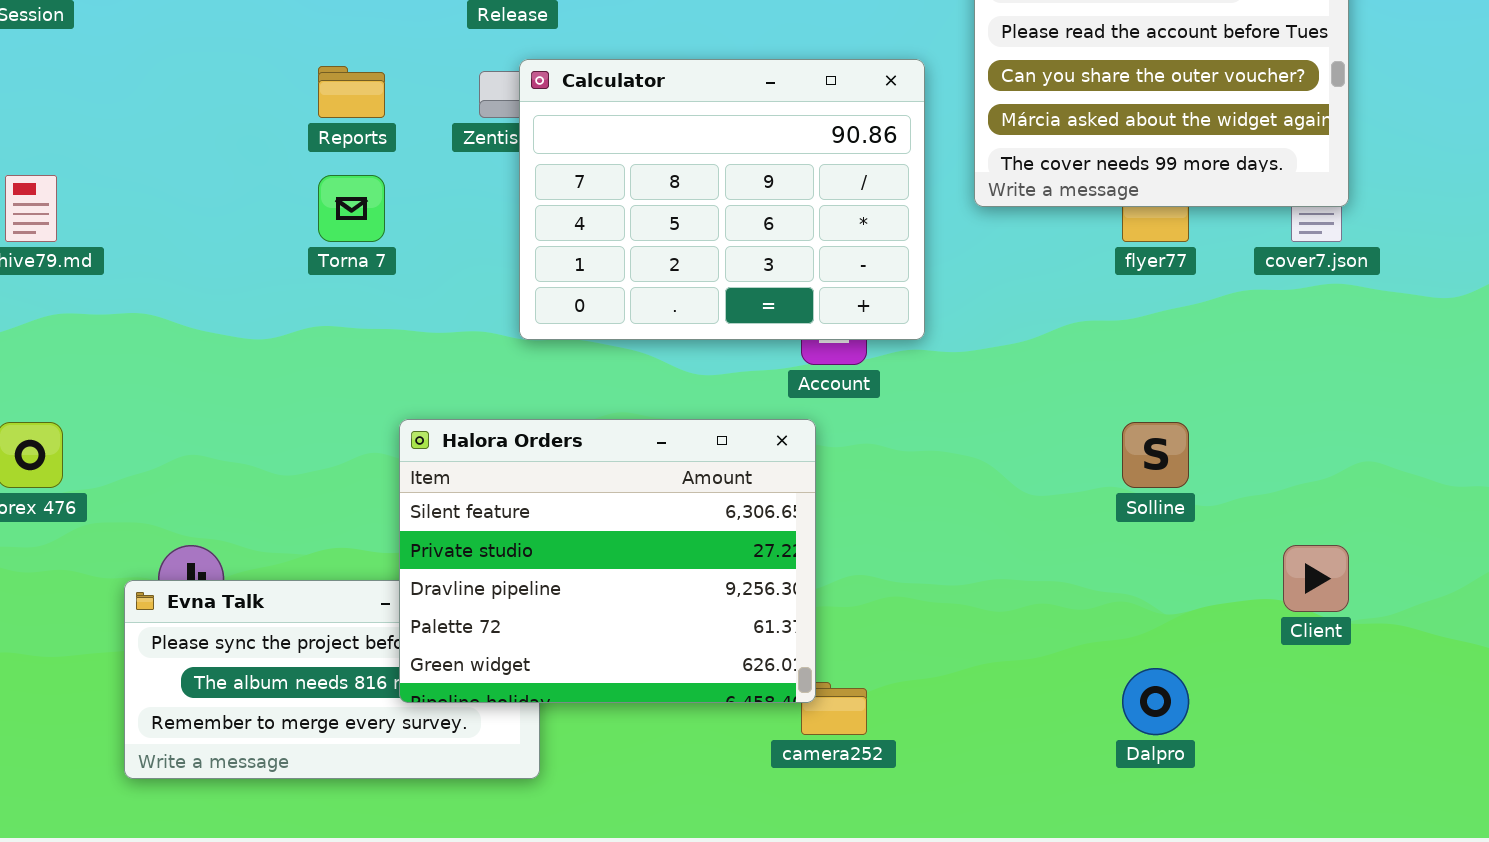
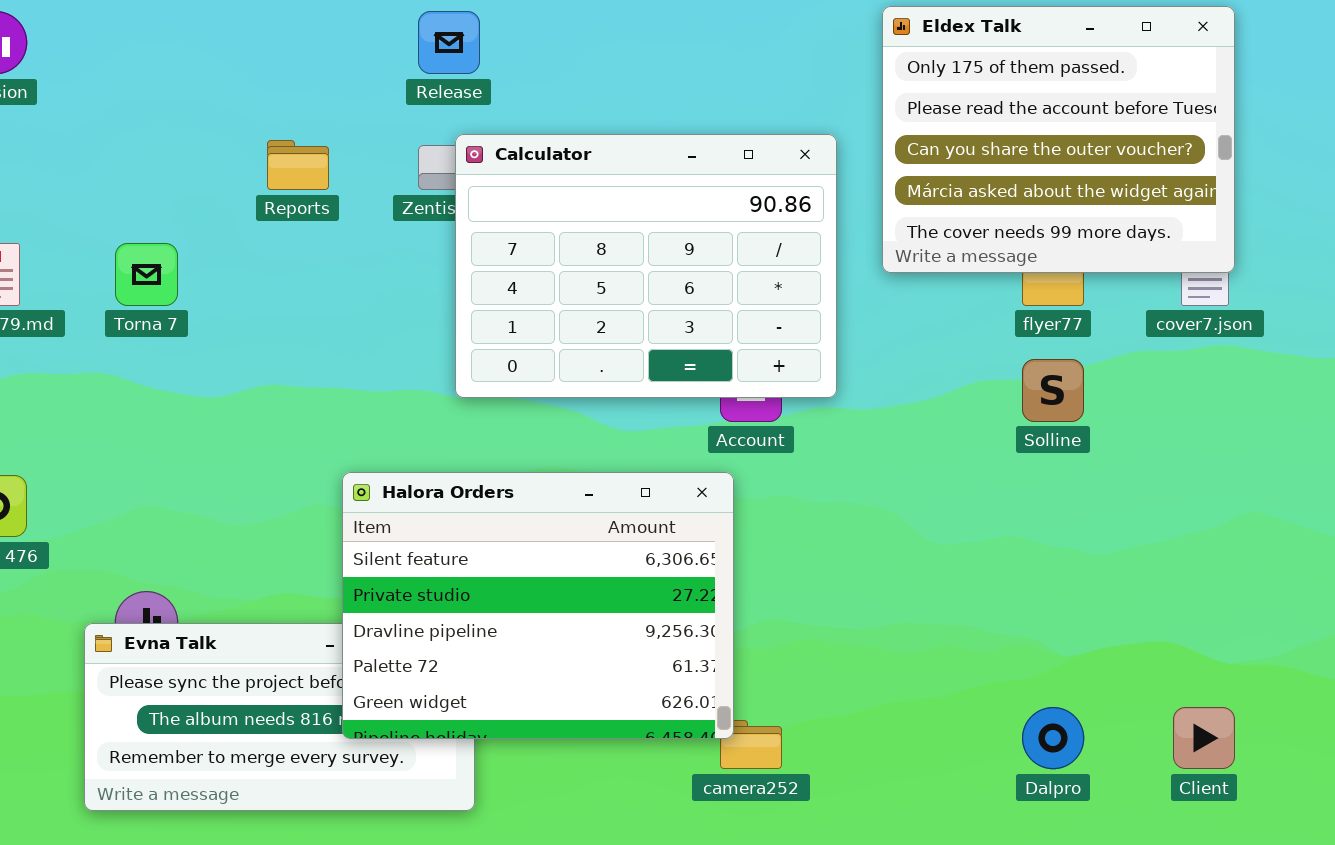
Torna 7: [318,175,385,242] -> [115,243,178,306], moved
Solline: [1122,422,1189,488] -> [1022,359,1084,422], moved
Client: [1283,545,1349,612] -> [1173,707,1235,769], moved

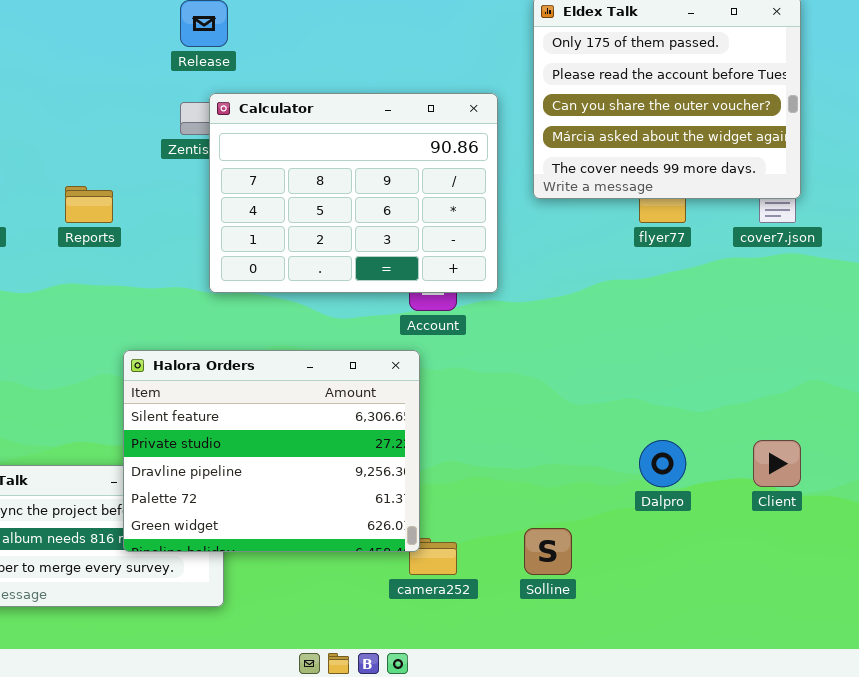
Reports: [267,140,329,190] -> [65,186,113,223], moved
Solline: [1022,359,1084,422] -> [524,528,572,575], moved
Dalpro: [1022,707,1084,769] -> [639,440,686,487], moved
Client: [1173,707,1235,769] -> [753,440,801,487], moved

